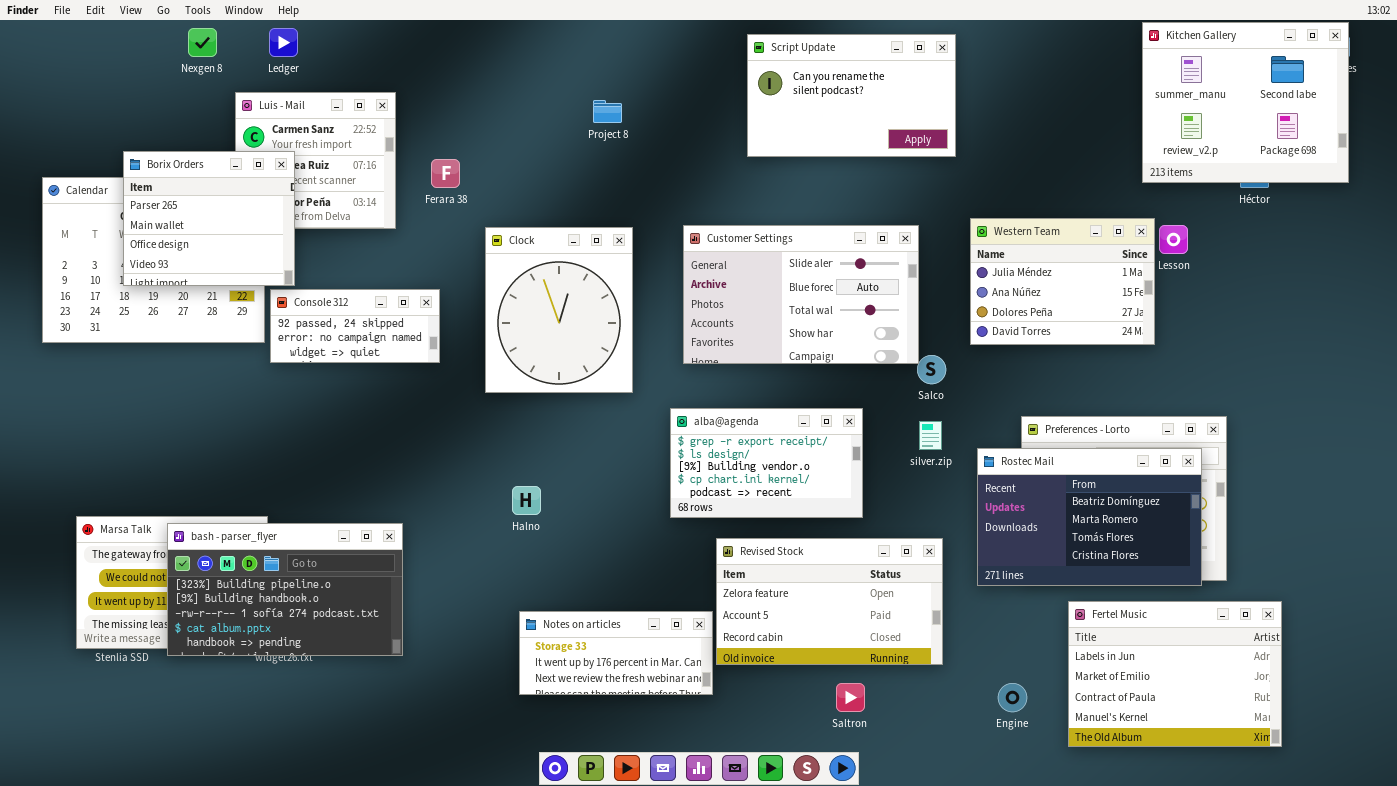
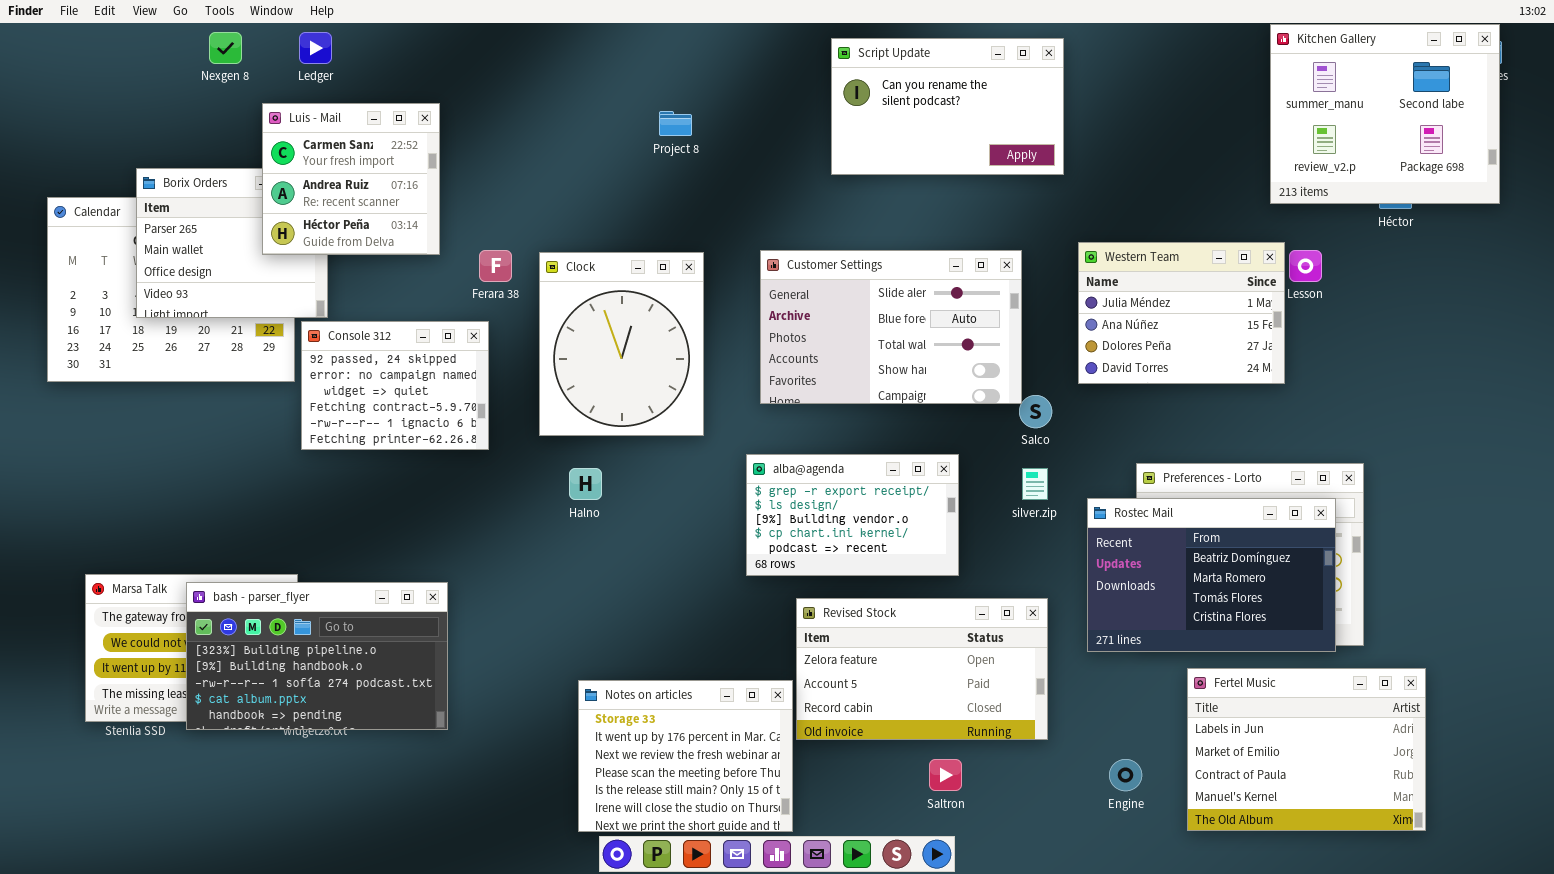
Luis - Mail: [235,92,396,229] -> [262,103,440,255], raised
Ferara 38: [431,159,460,188] -> [479,250,512,282], moved
Console 312: [270,289,440,363] -> [301,321,489,450], resized
Halno: [512,486,541,515] -> [569,468,602,500], moved
Notes on articles: [519,611,713,695] -> [578,680,793,832], resized

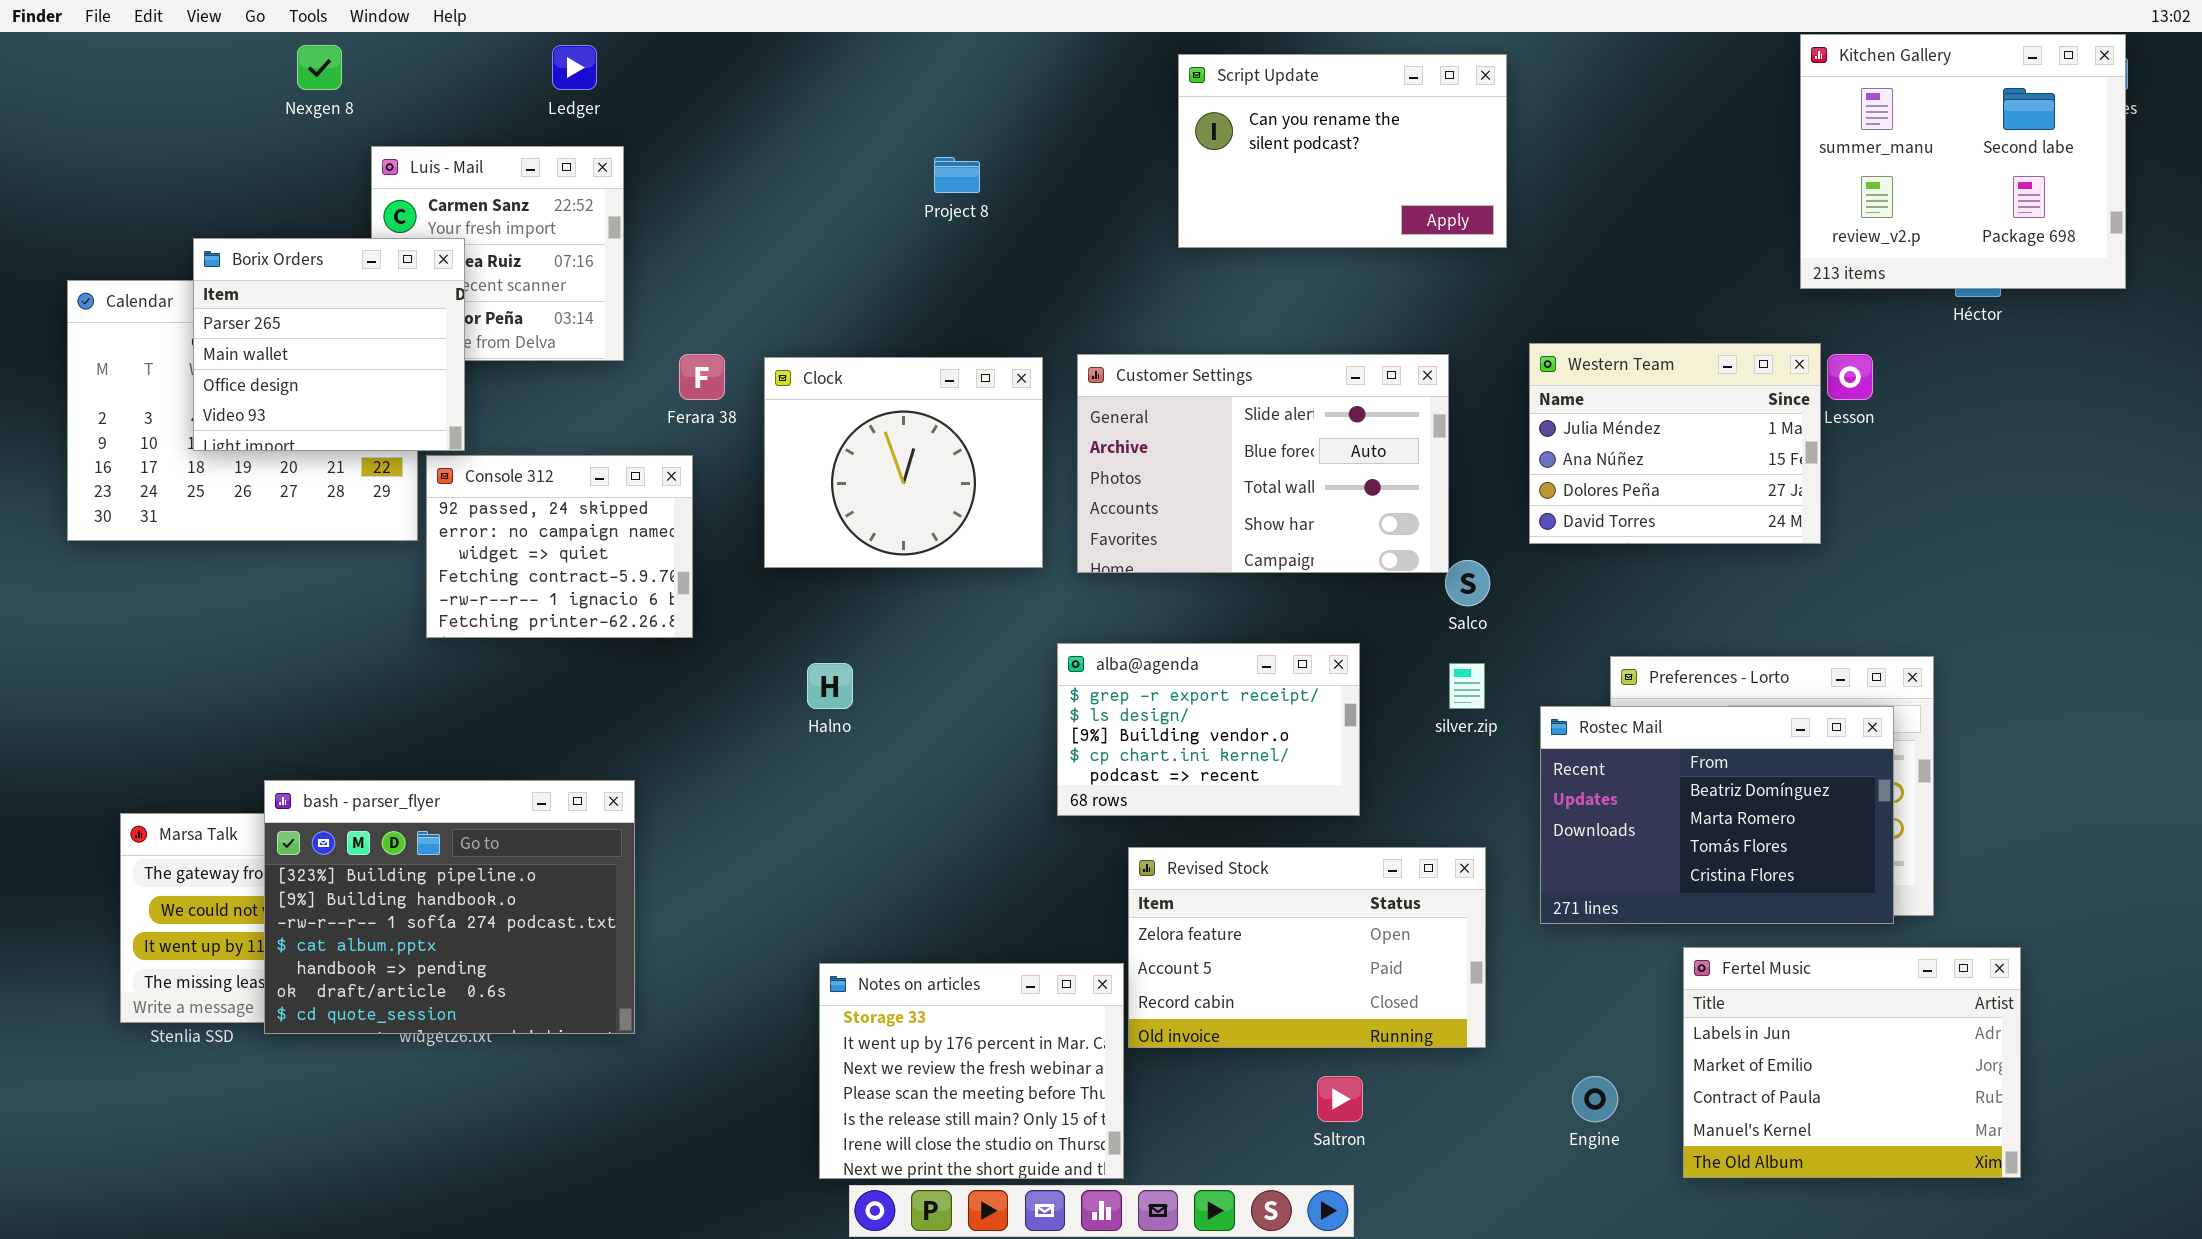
Ledger: [299,32,332,64] -> [552,45,597,90], moved
Borix Orders: [136,168,328,318] -> [193,238,465,451], raised
Clock: [539,252,704,436] -> [764,357,1043,568], resized
bash - parser_flyer: [186,582,448,730] -> [264,780,635,1034], resized

